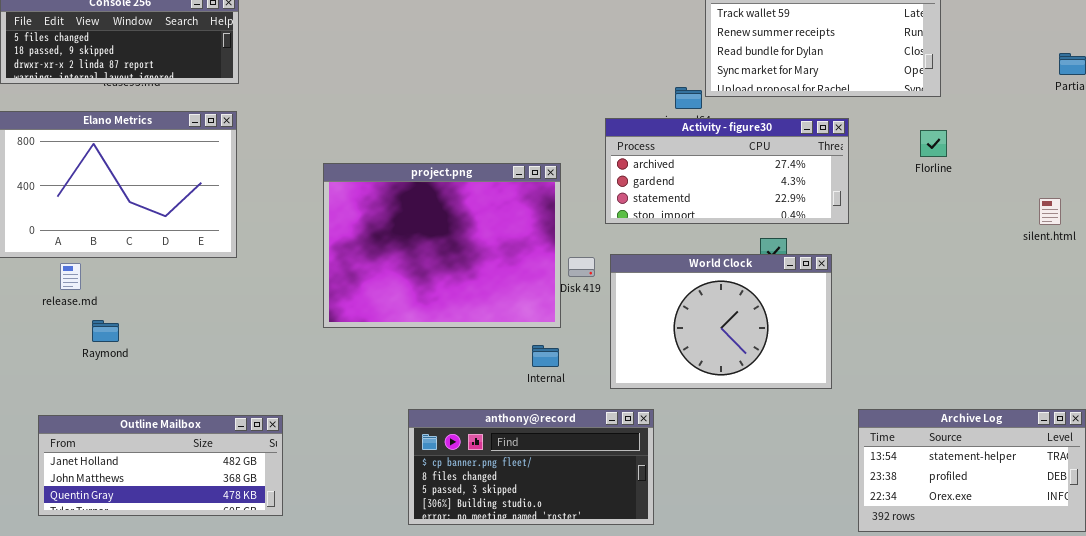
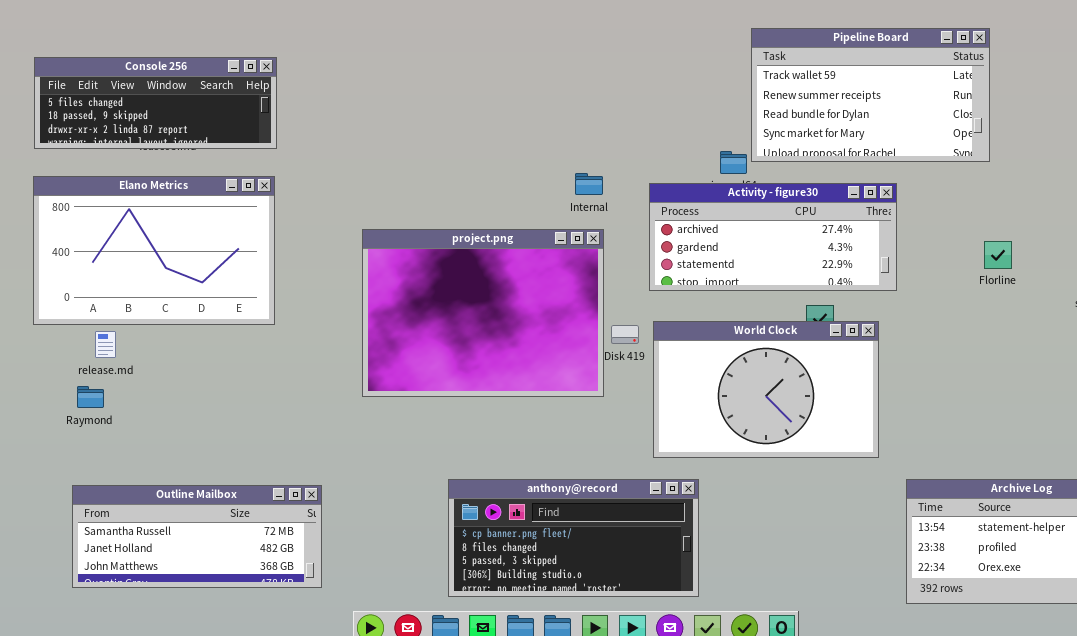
Florline: [920,130,947,157] -> [984,241,1012,269], moved
Raymond: [92,320,119,342] -> [77,386,104,408], moved
Internal: [532,345,559,367] -> [575,173,603,195], moved
Outline Mailbox: [38,415,283,516] -> [72,485,322,588], scrolled up 1 row

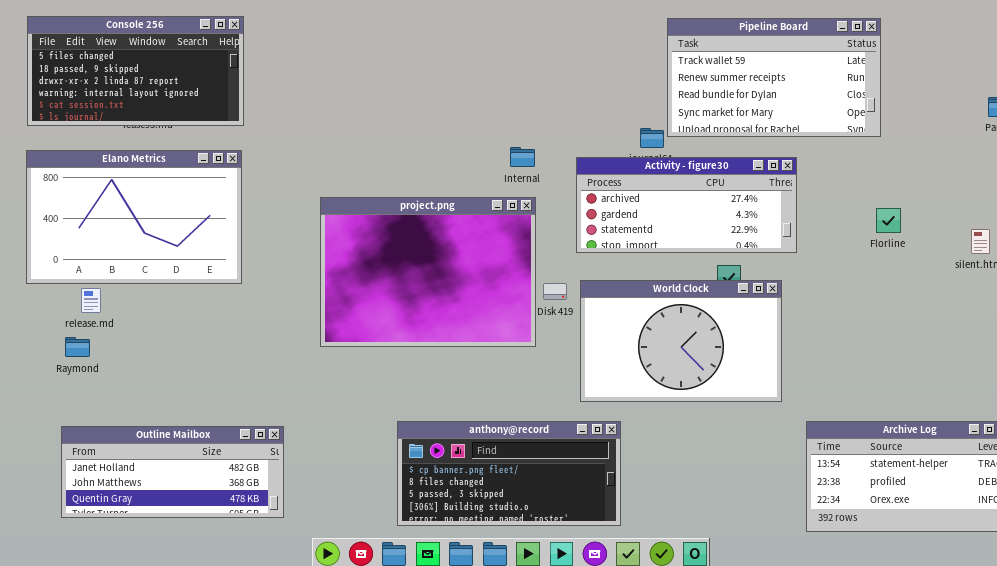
Console 256: [34,57,277,149] -> [27,16,244,126], resized
Outline Mailbox: [72,485,322,588] -> [61,426,284,518], scrolled down 1 row

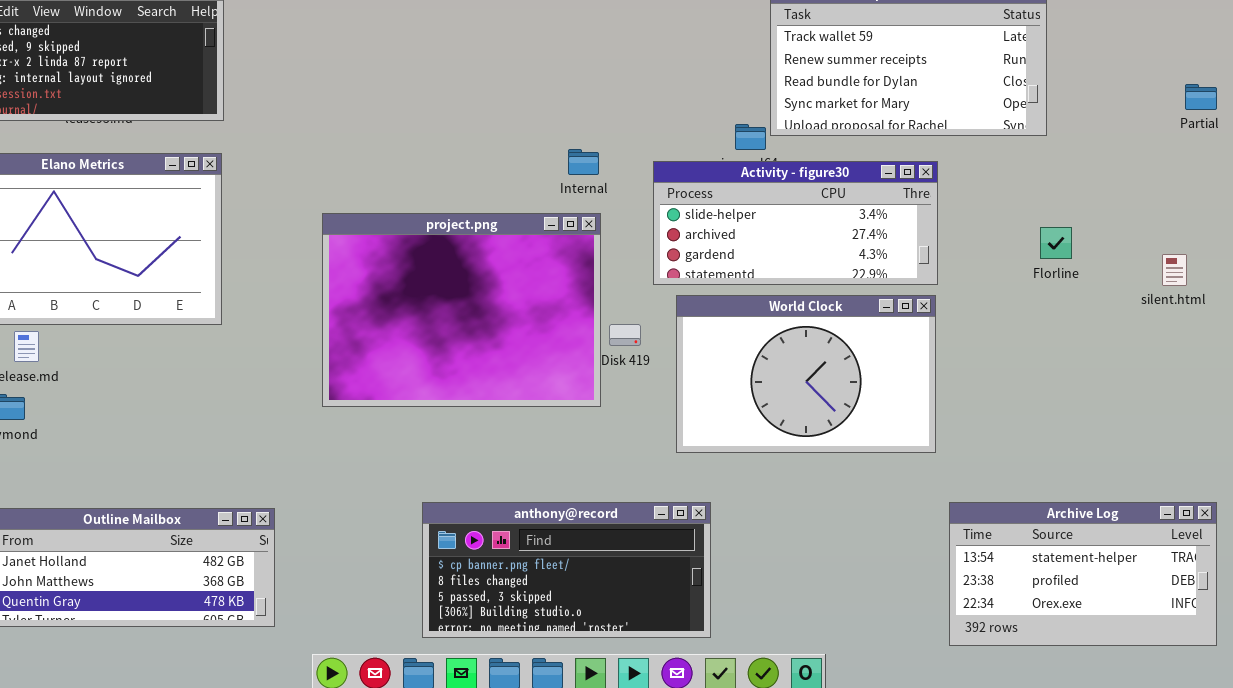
Activity - figure30: [576,157,797,253] -> [653,161,938,285], scrolled up 1 row
World Clock: [580,280,782,402] -> [676,295,936,453], moved

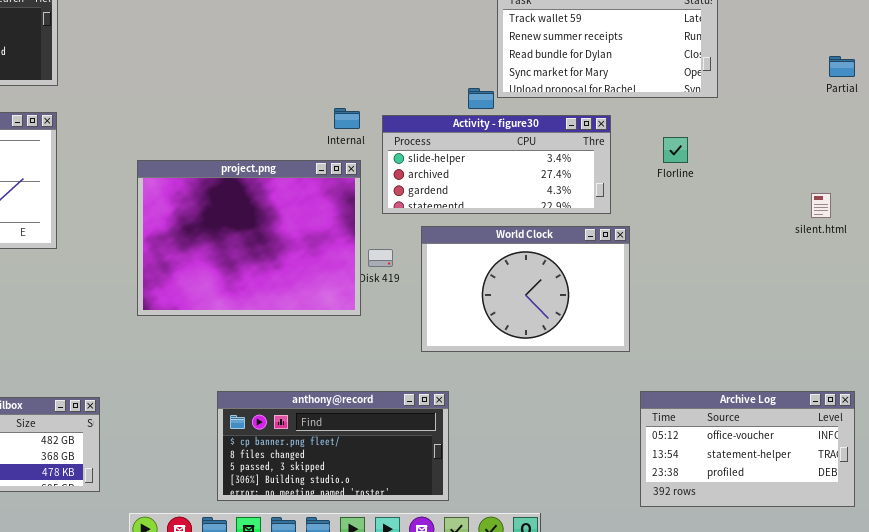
Activity - figure30: [653,161,938,285] -> [382,115,611,214], moved
Florline: [1040,227,1072,259] -> [663,137,688,163], moved
Archive Log: [949,502,1217,646] -> [640,391,855,507], scrolled up 1 row

